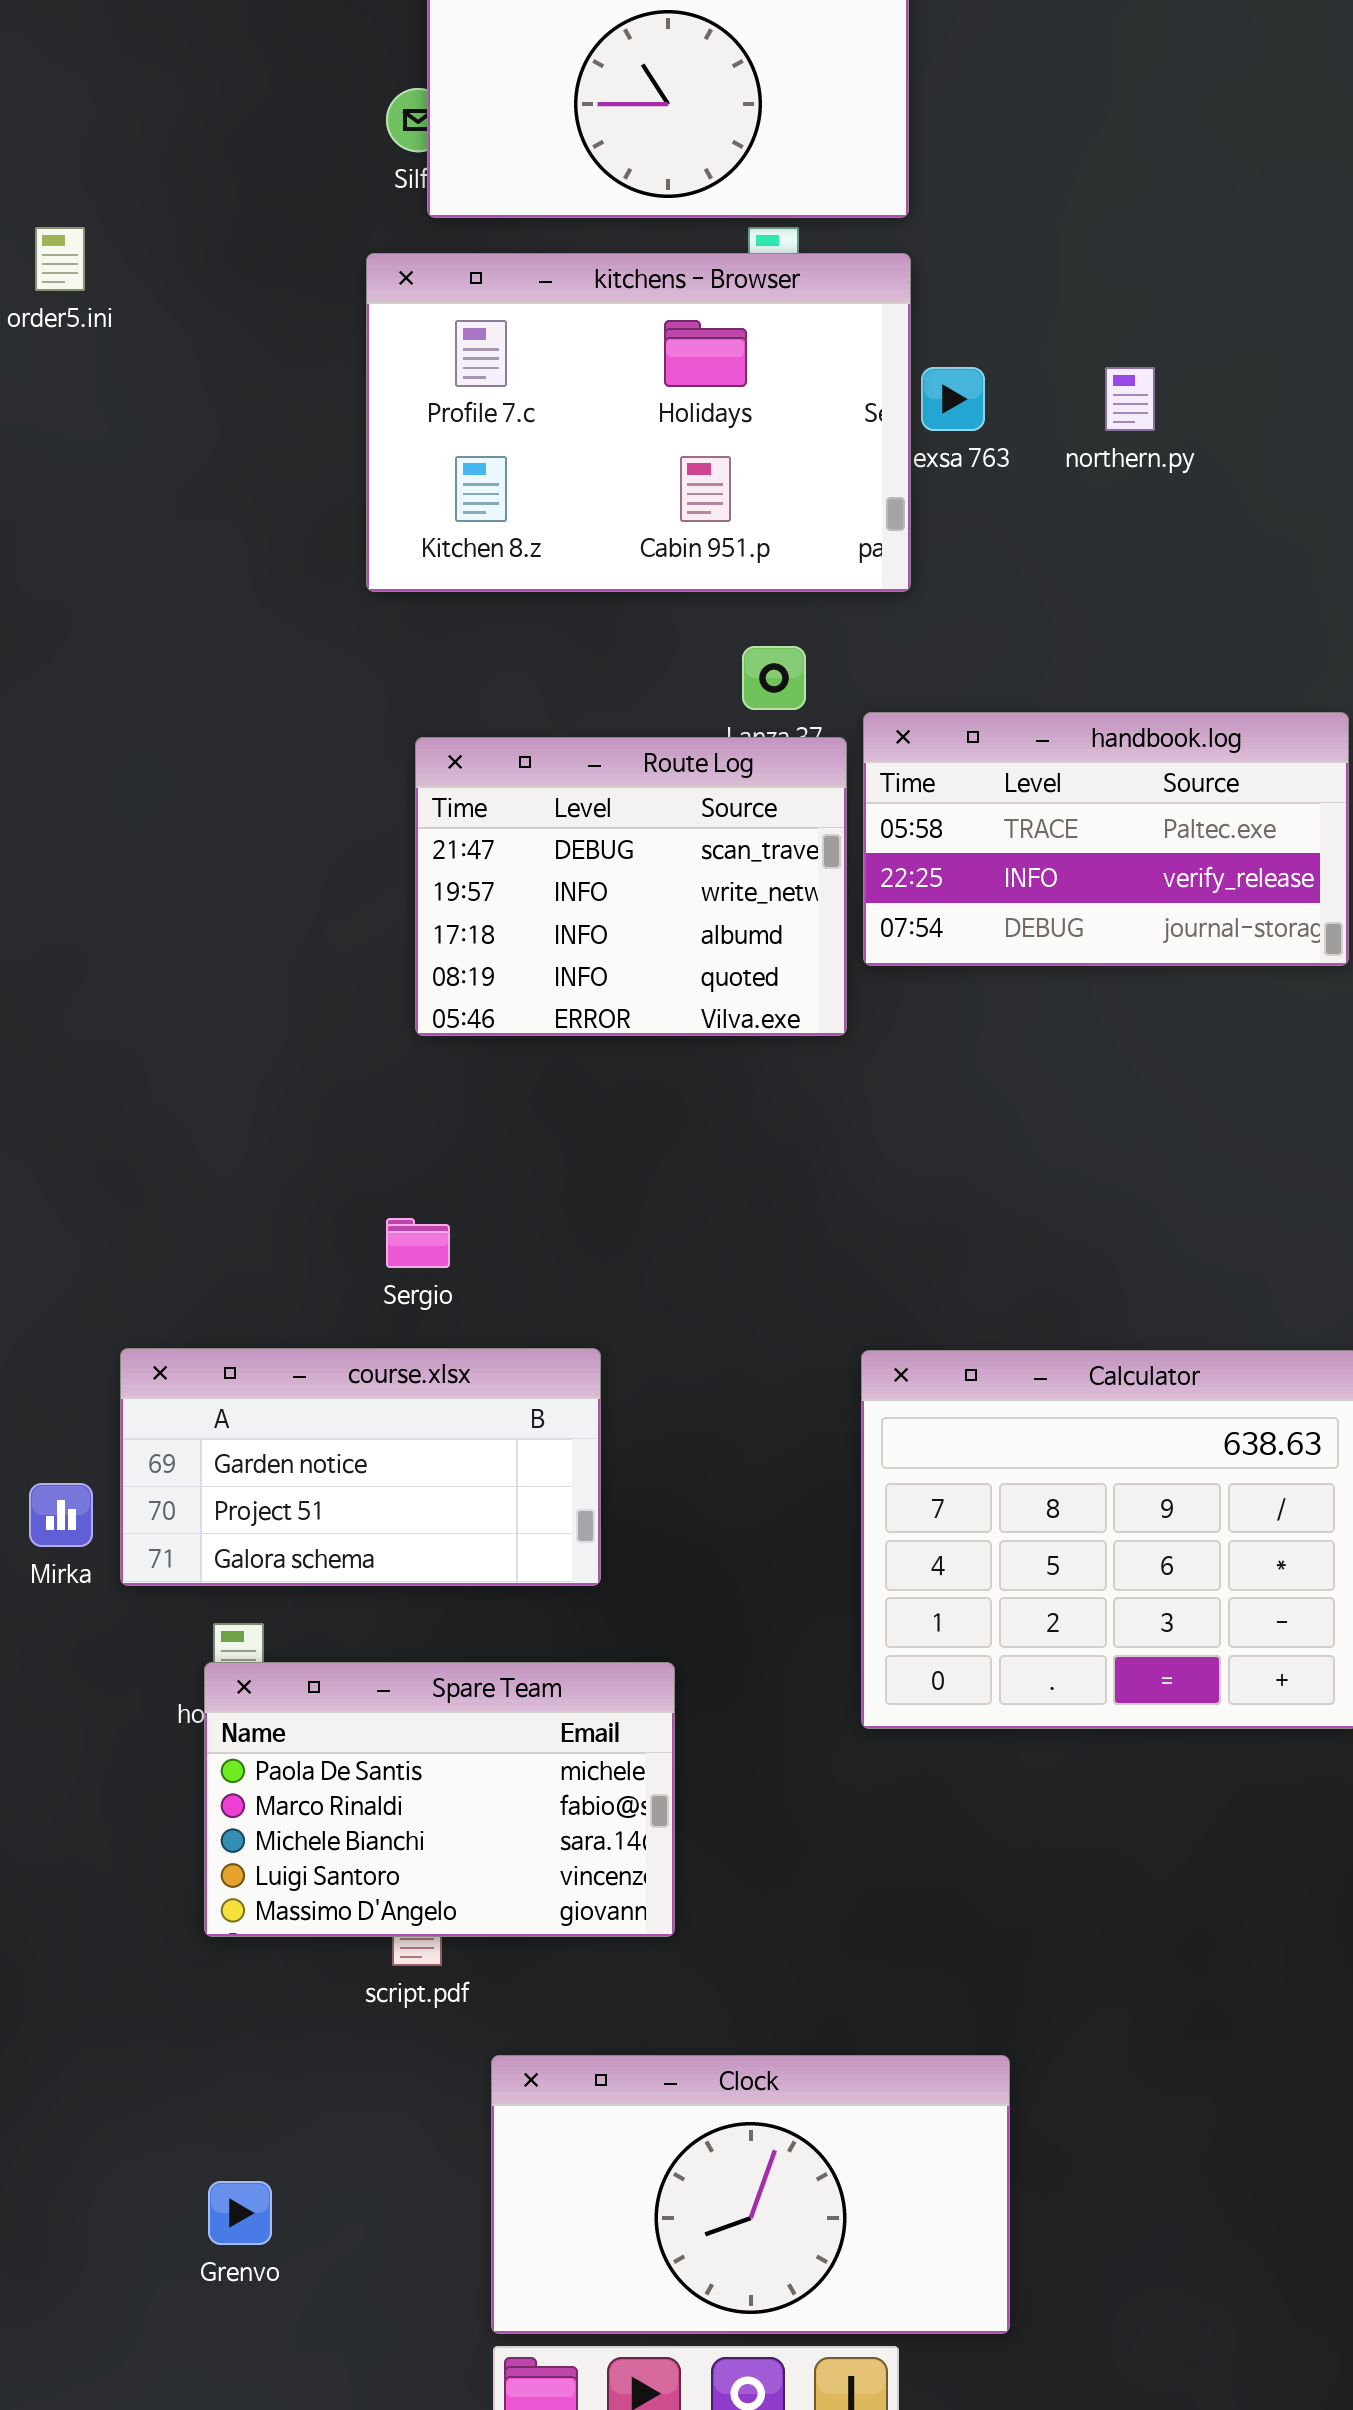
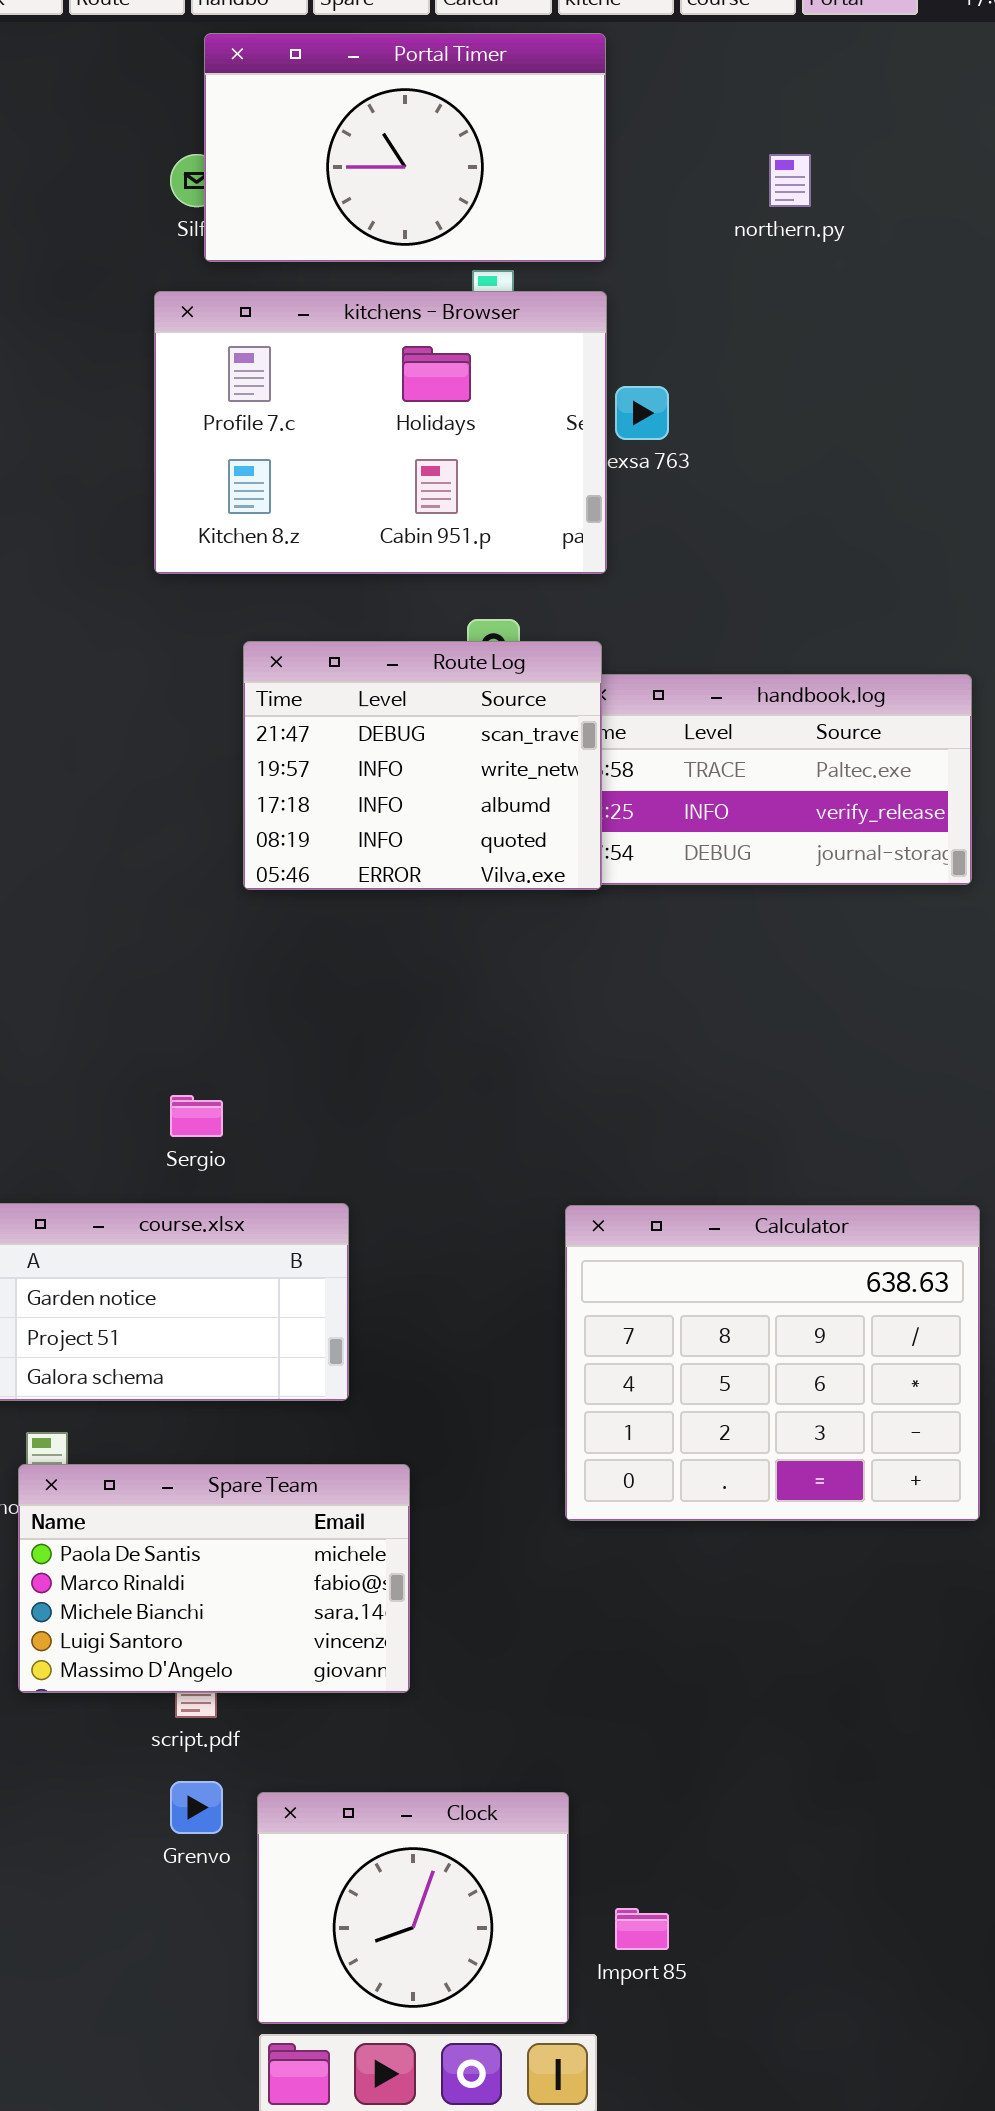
northern.py: [1105,367,1155,431] -> [769,154,811,207], moved
Route Log: [415,737,847,1036] -> [243,641,602,890], moved
Clock: [491,2055,1010,2334] -> [257,1792,569,2024], resized
Grenvo: [208,2181,272,2245] -> [170,1781,223,1834], moved

